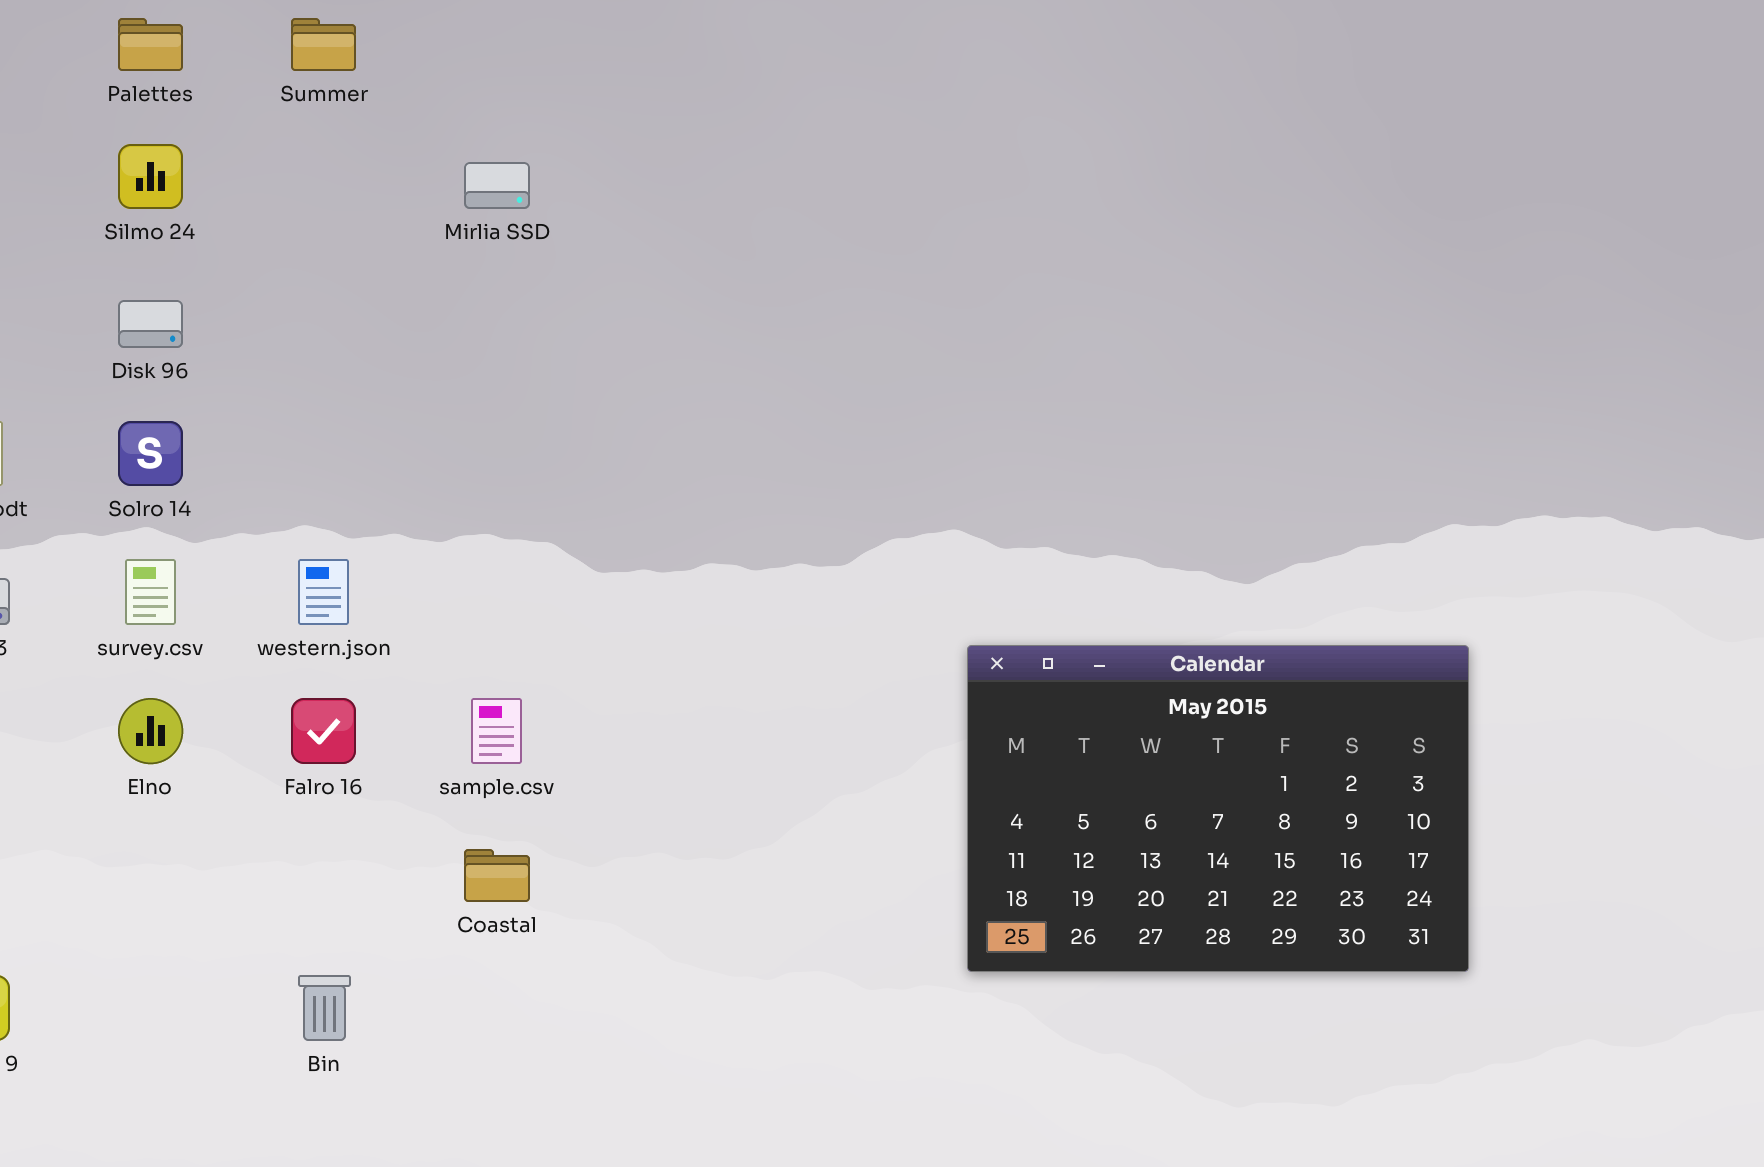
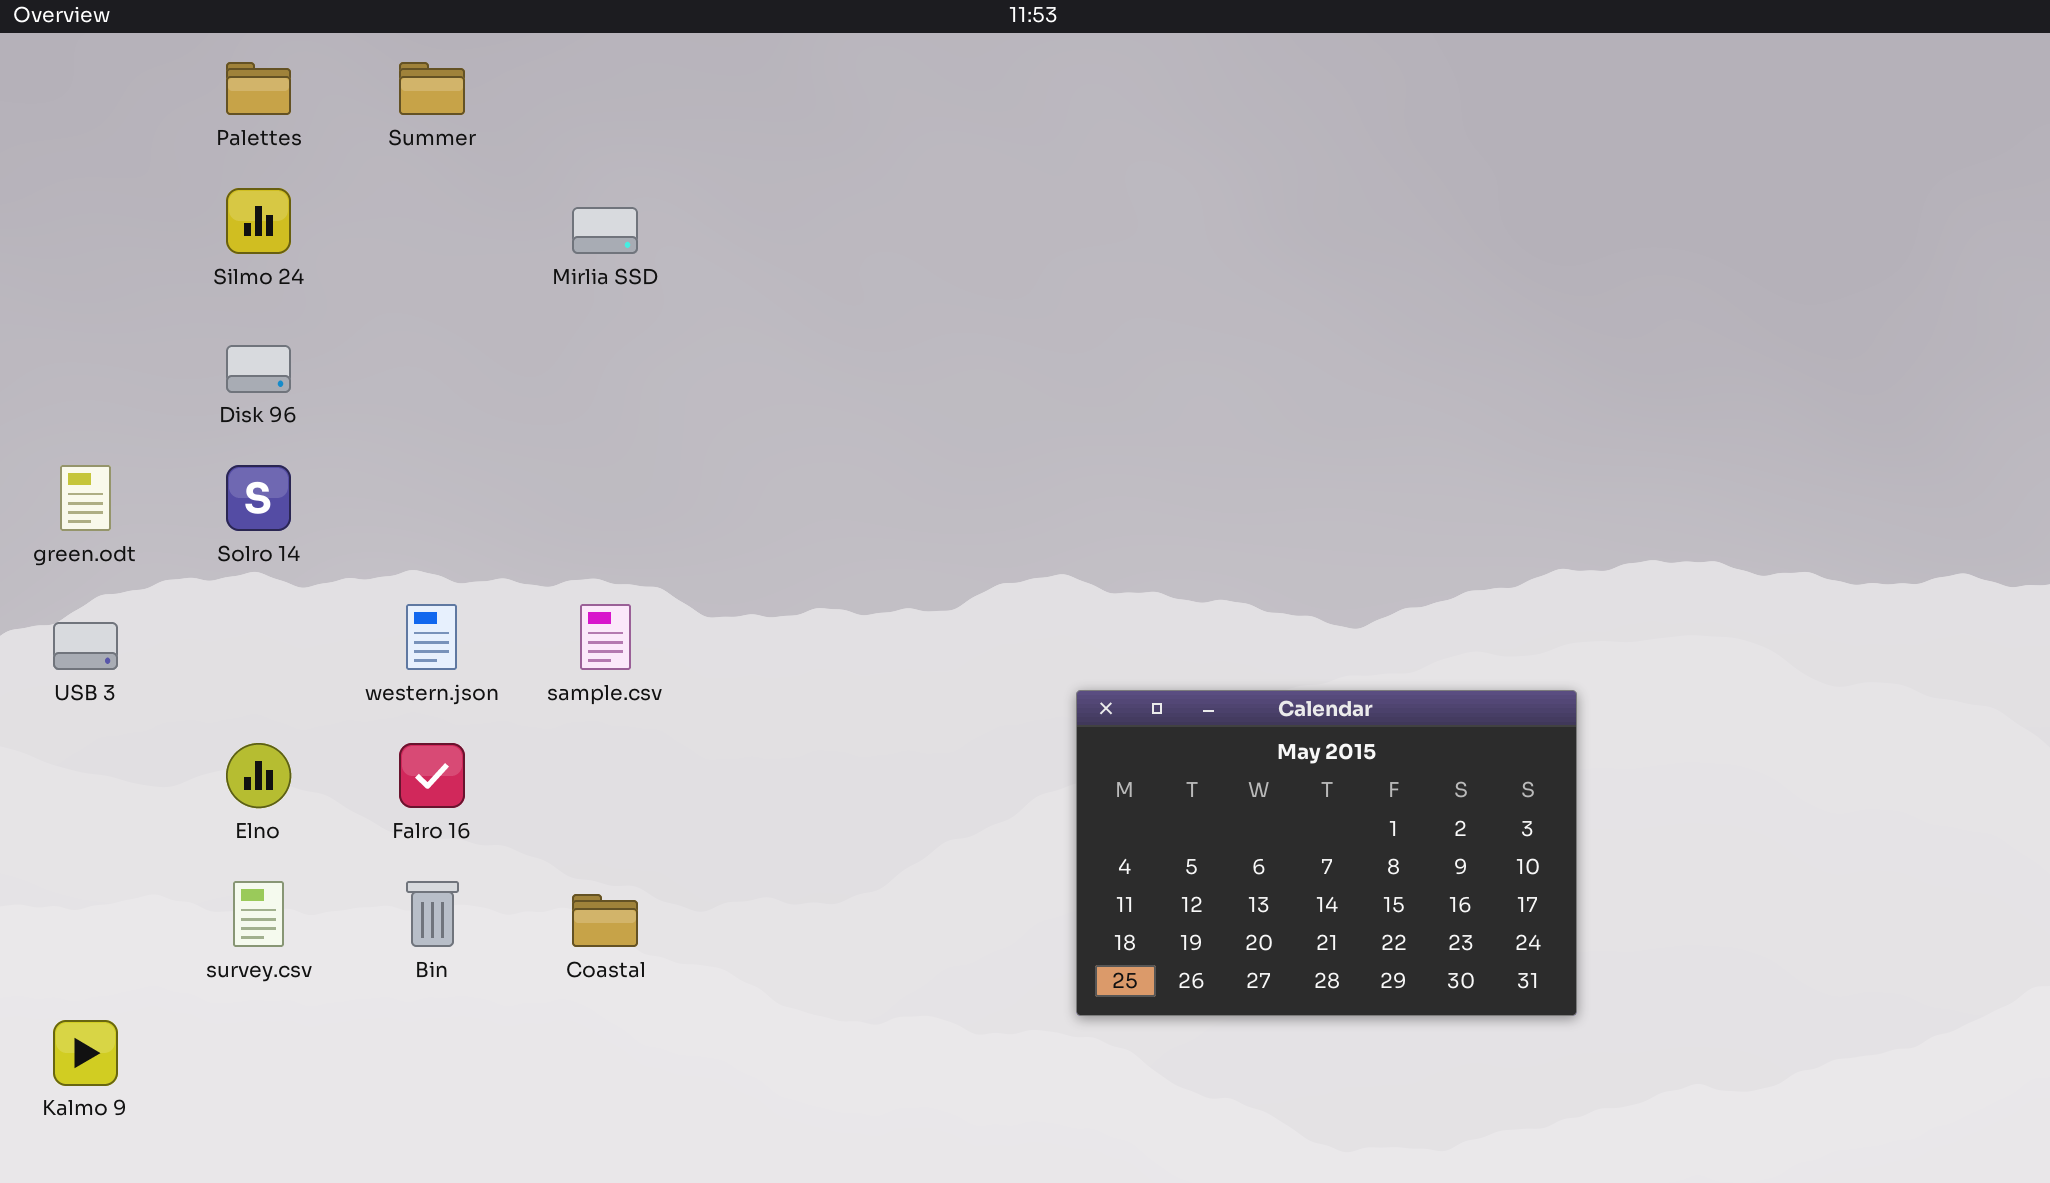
survey.csv: [125,559,176,625] -> [233,881,284,947], moved
sample.csv: [471,698,522,764] -> [580,604,631,670], moved
Bin: [298,975,351,1041] -> [406,881,459,947], moved

